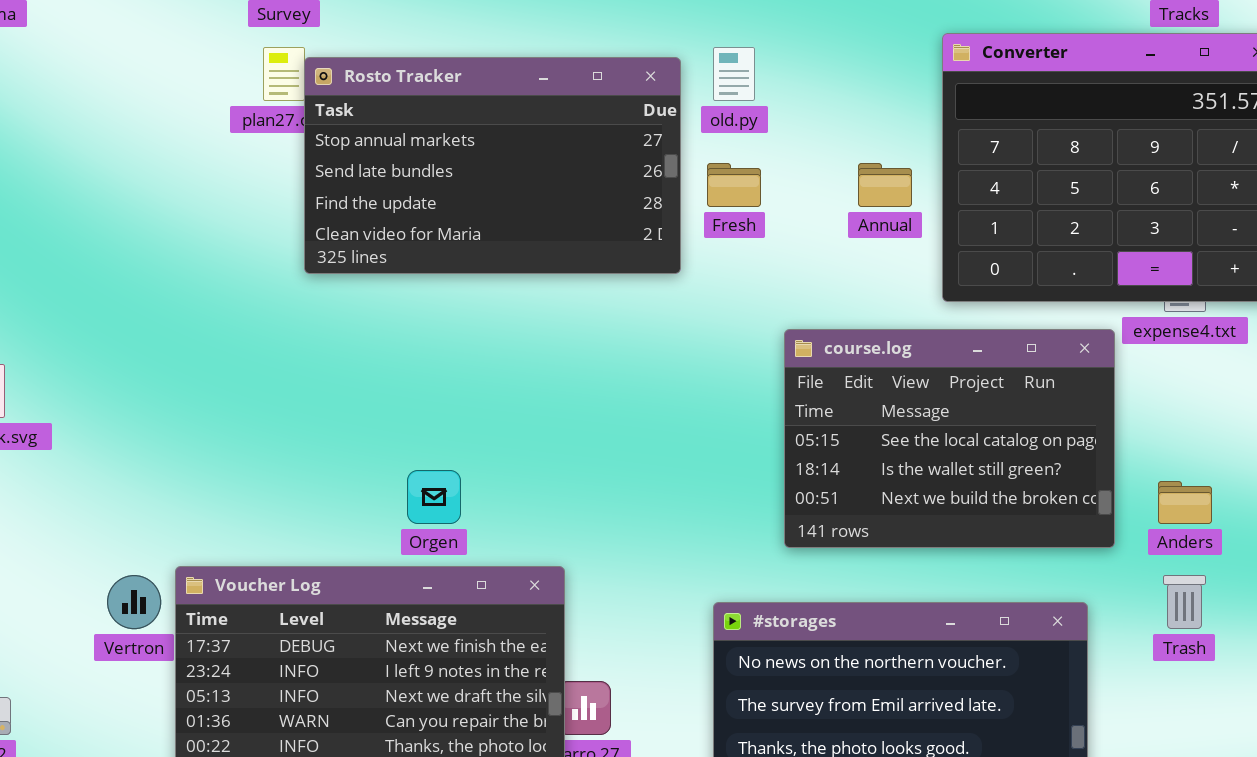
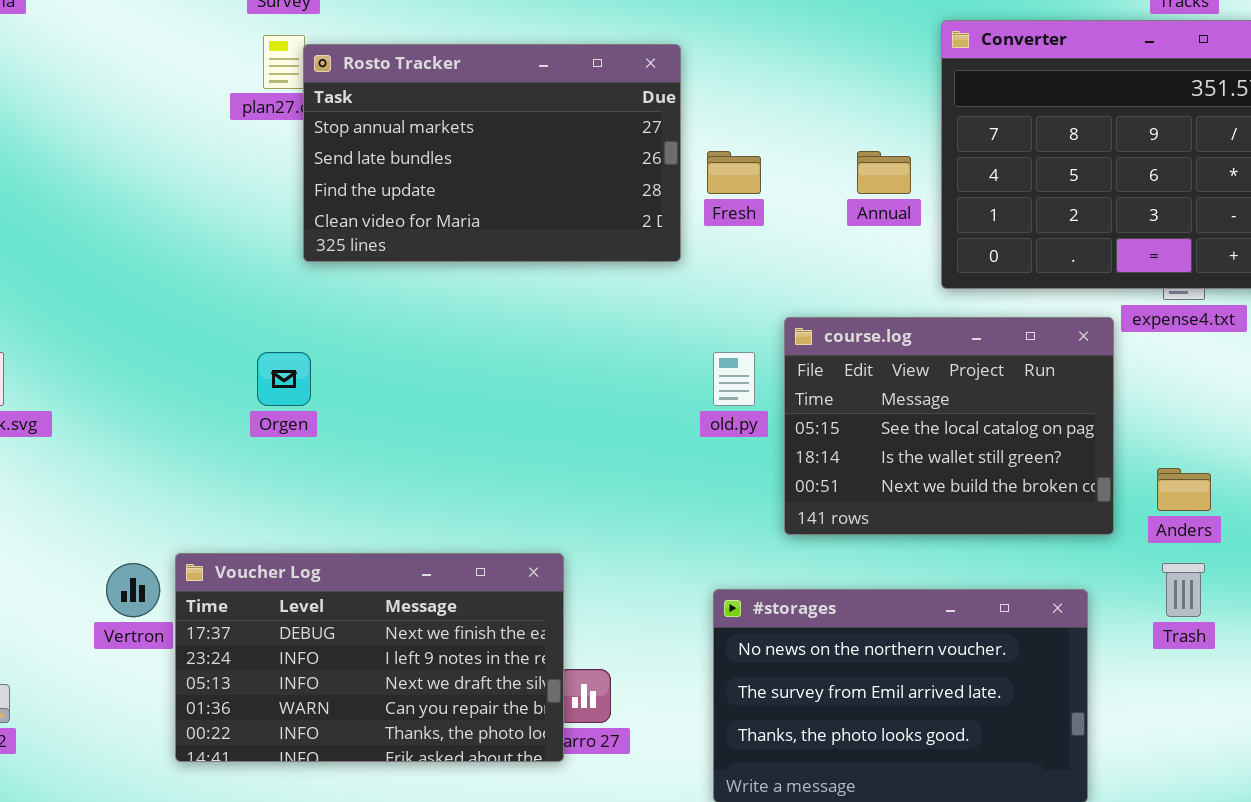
old.py: [713,47,755,101] -> [713,352,755,406], moved
Orgen: [407,470,461,524] -> [257,352,311,406], moved

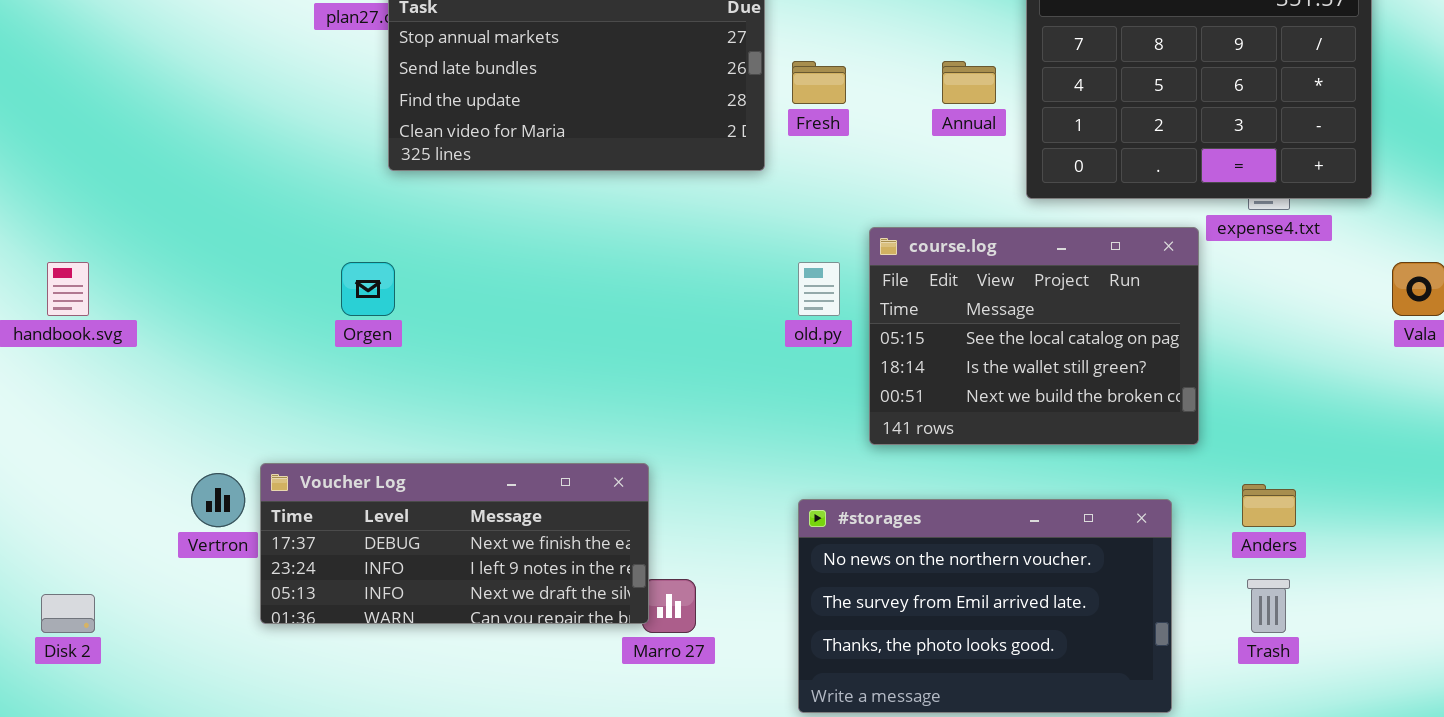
Anders: [1157,468,1211,511] -> [1242,484,1296,527], moved
Voucher Log: [175,553,564,762] -> [260,463,649,624], resized
Trash: [1162,563,1205,617] -> [1247,579,1290,633], moved

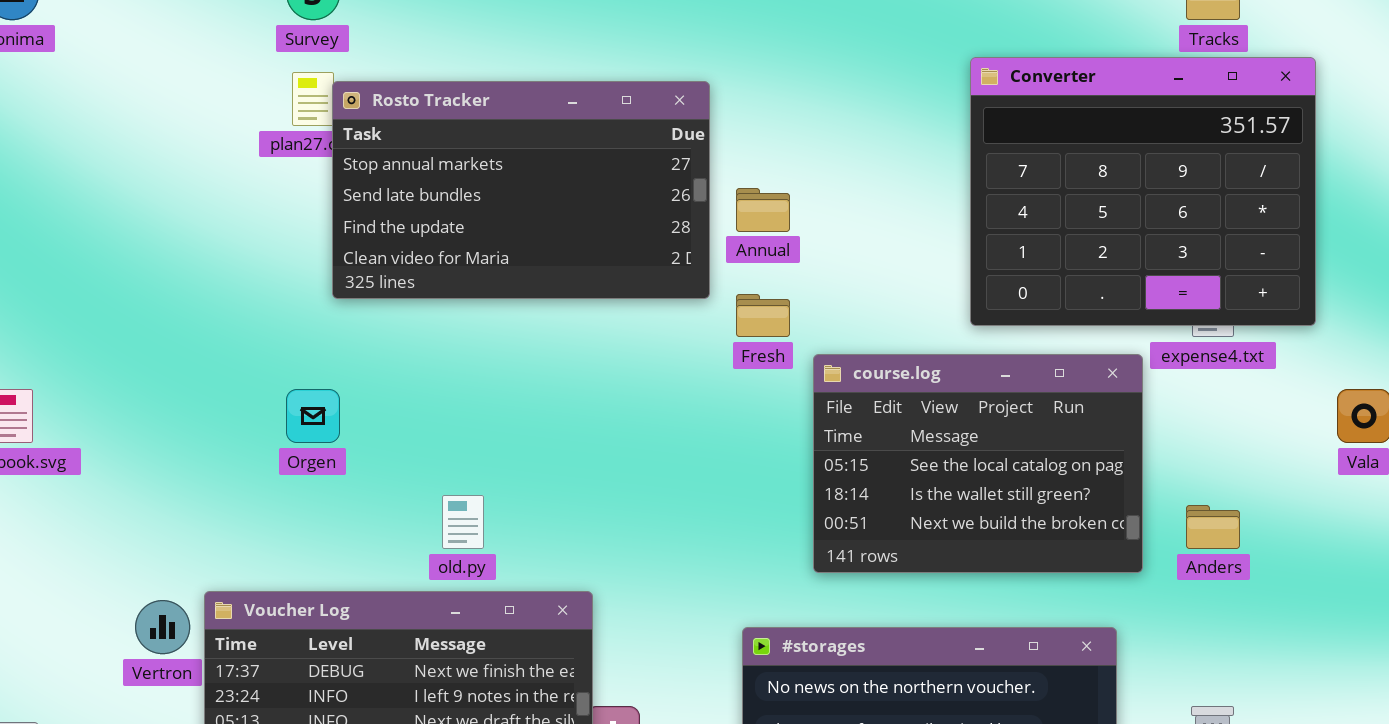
Fresh: [792,61,846,104] -> [736,294,790,337], moved
Annual: [942,61,996,104] -> [736,188,790,232], moved
old.py: [798,262,840,316] -> [442,495,484,549], moved
Anders: [1242,484,1296,527] -> [1186,505,1240,549], moved

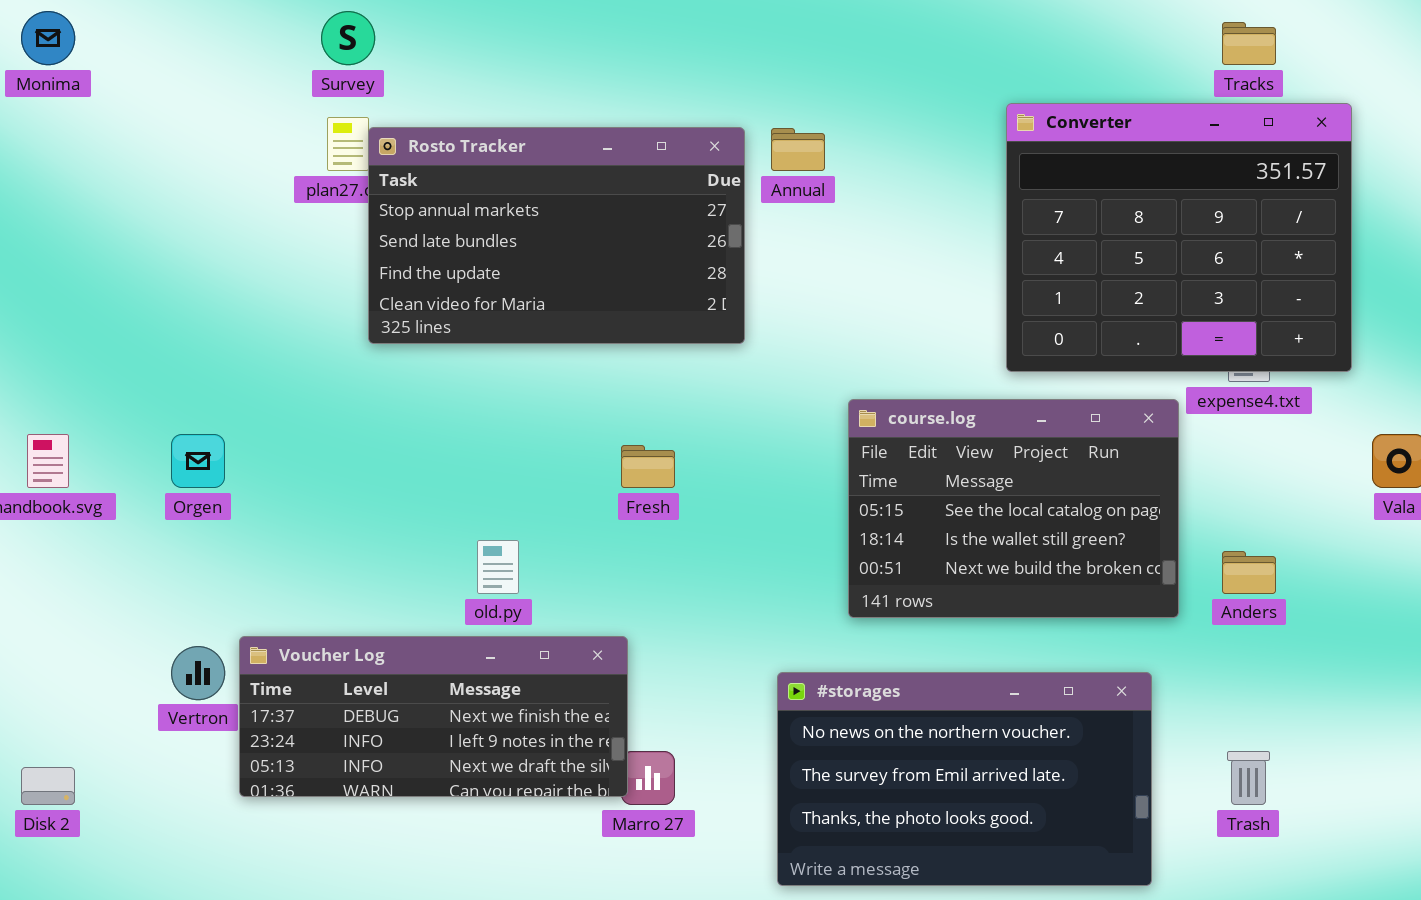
Annual: [736,188,790,232] -> [771,128,825,171], moved
Fresh: [736,294,790,337] -> [621,445,675,488], moved
Orgen: [286,389,340,443] -> [171,434,225,488], moved

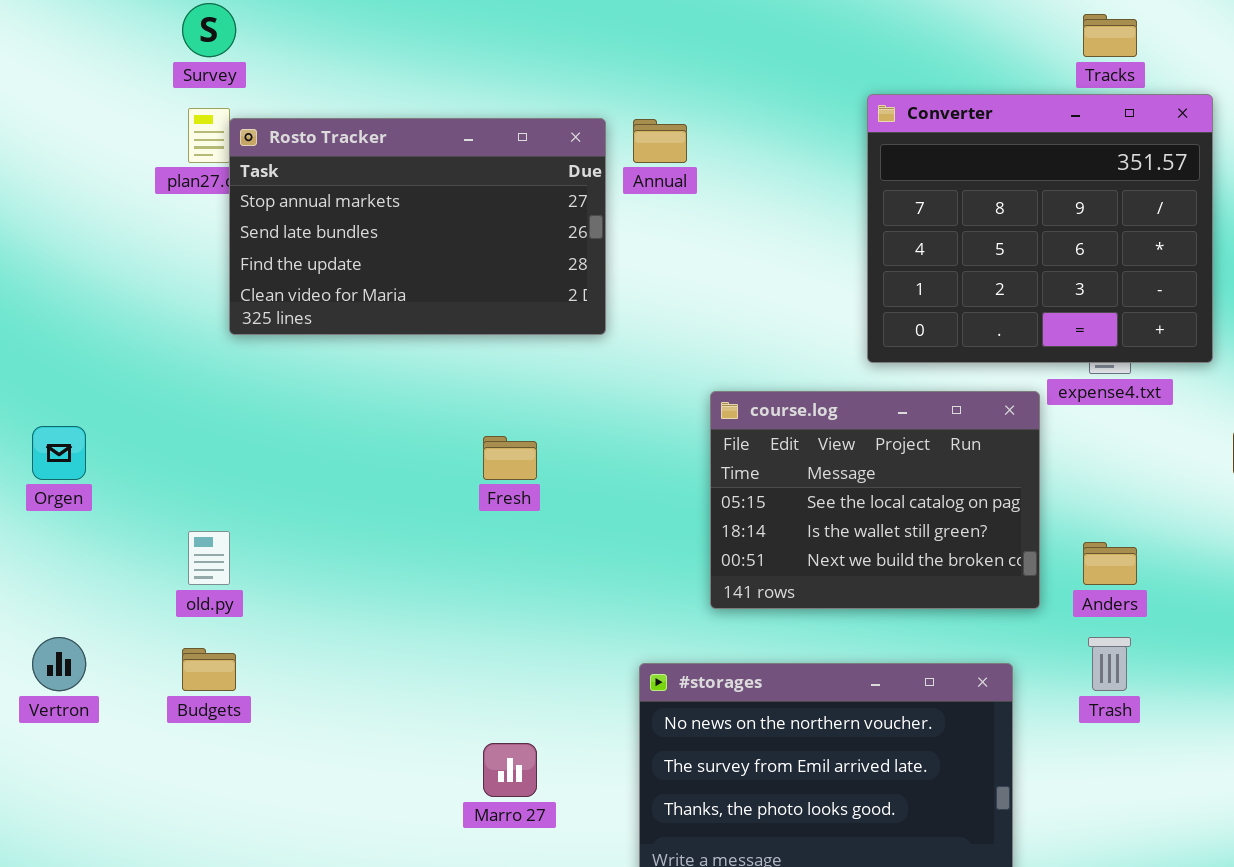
old.py: [477,540,519,594] -> [188,531,230,585], moved
Voucher Log: [239,636,628,797] -> none, closed
Trash: [1227,751,1270,805] -> [1088,637,1131,691], moved

